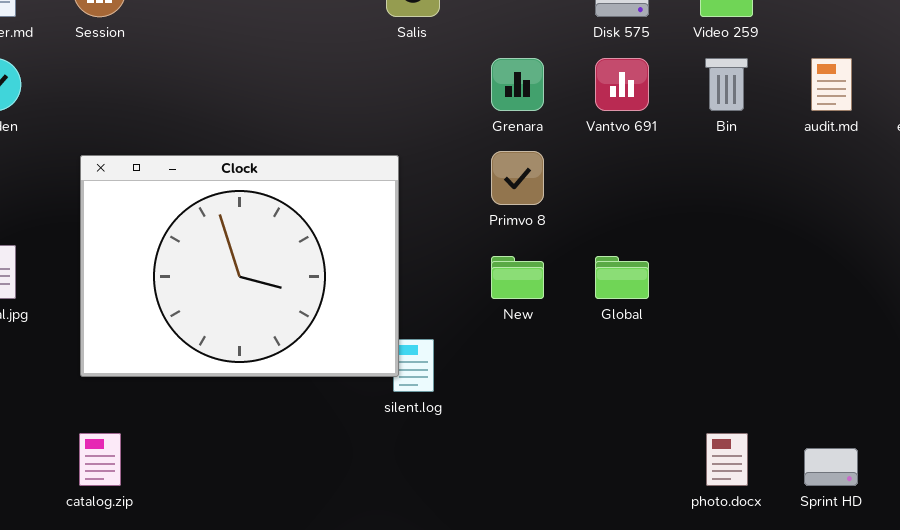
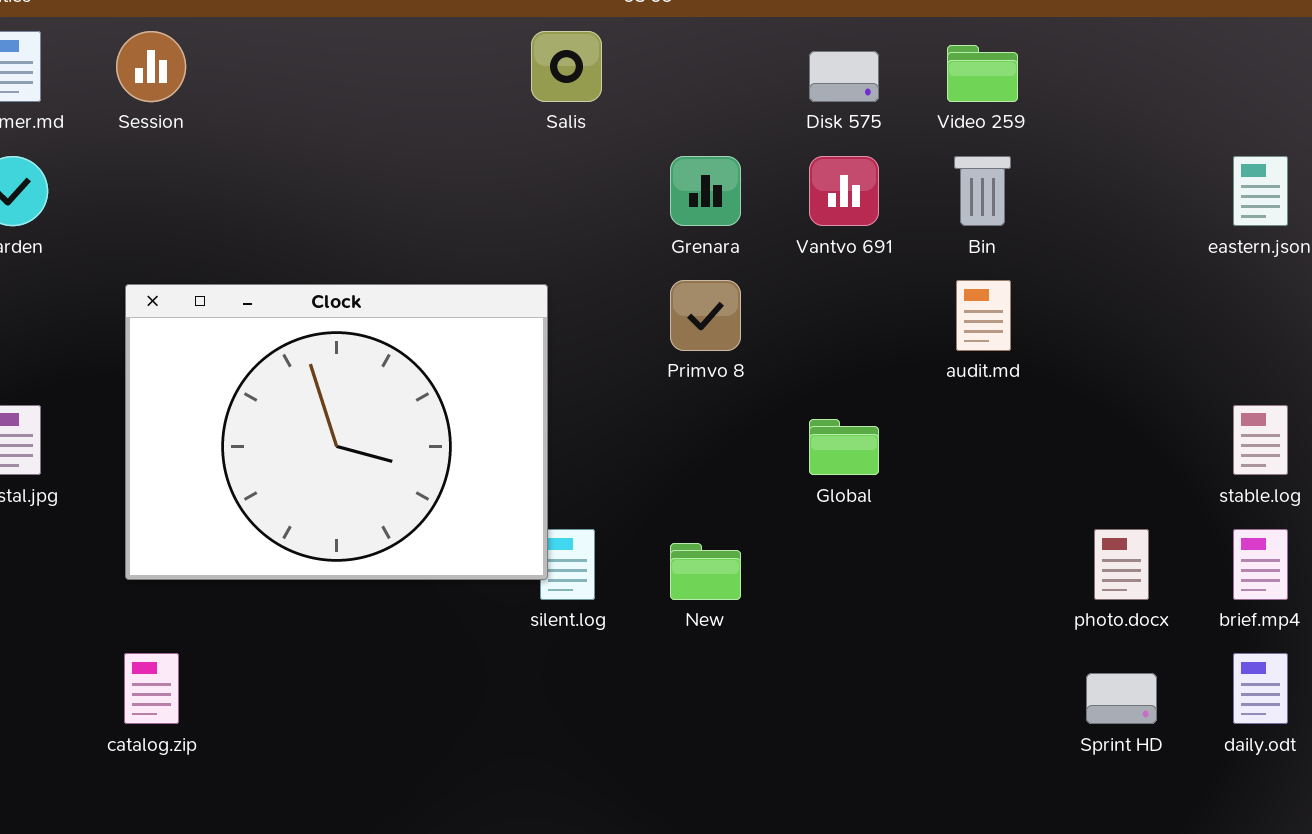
audit.md: [811,58,852,111] -> [956,280,1011,351], moved
New: [491,256,544,299] -> [670,543,741,600], moved
photo.docx: [706,433,748,486] -> [1094,529,1149,600], moved

